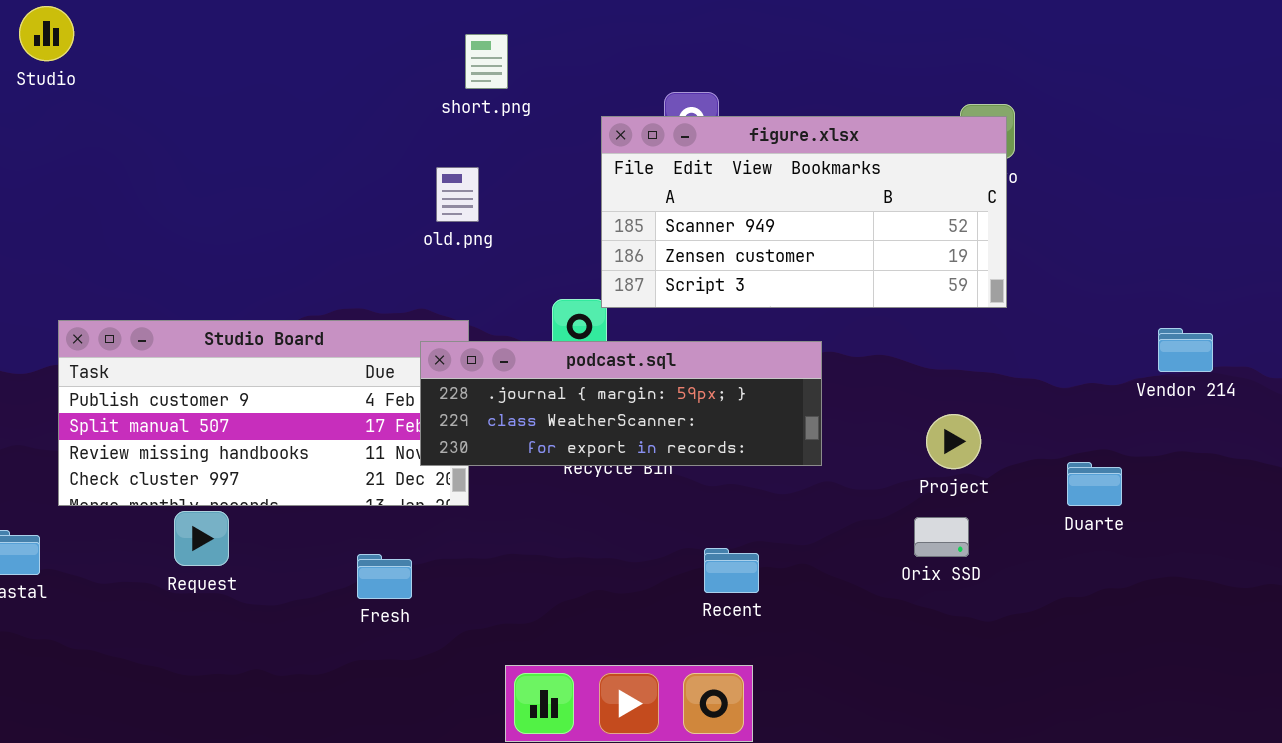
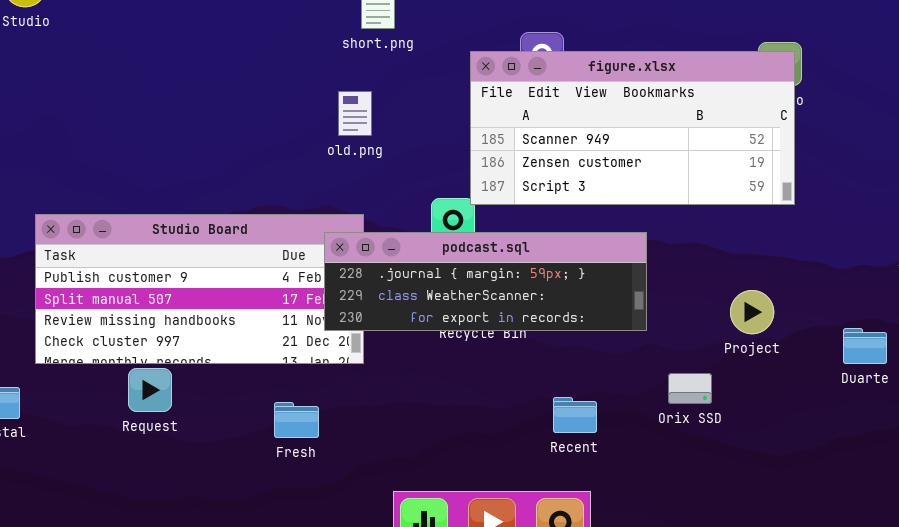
Orix SSD: [914,517,969,557] -> [668,373,712,404], moved

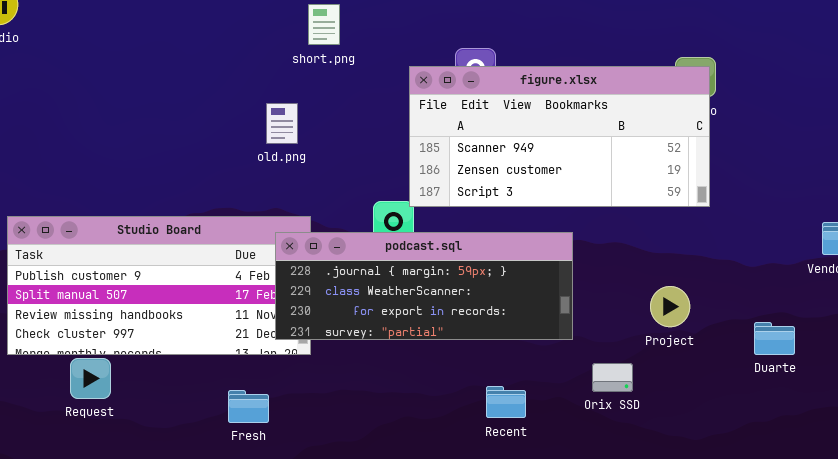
old.png: [338,91,372,136] -> [266,103,298,144], moved
podcast.sql: [324,232,647,331] -> [275,232,573,340], resized
Request: [128,368,172,412] -> [70,358,111,399], moved

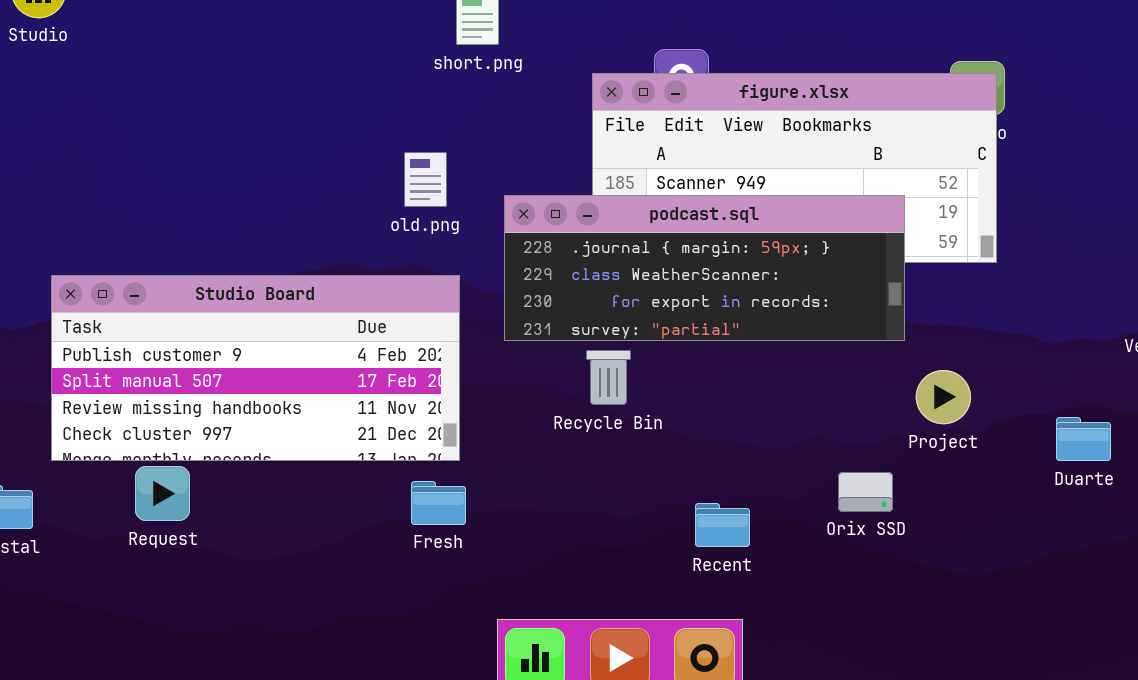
old.png: [266,103,298,144] -> [404,152,447,207], moved
podcast.sql: [275,232,573,340] -> [504,195,905,341], moved
Fresh: [228,390,269,423] -> [411,481,466,525], moved

